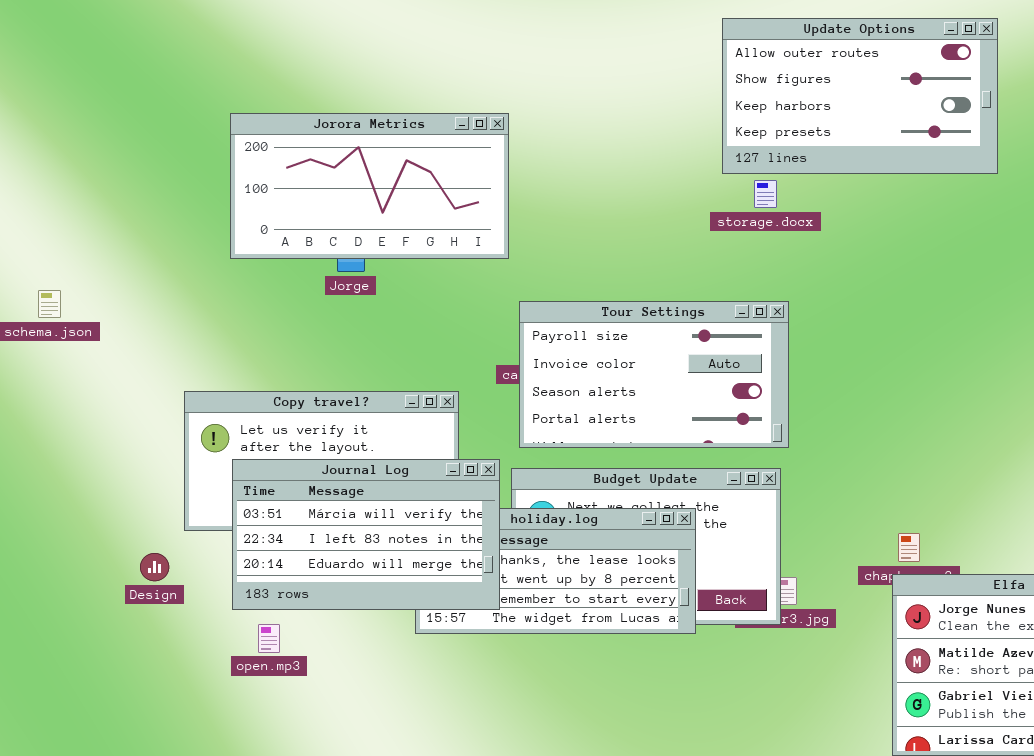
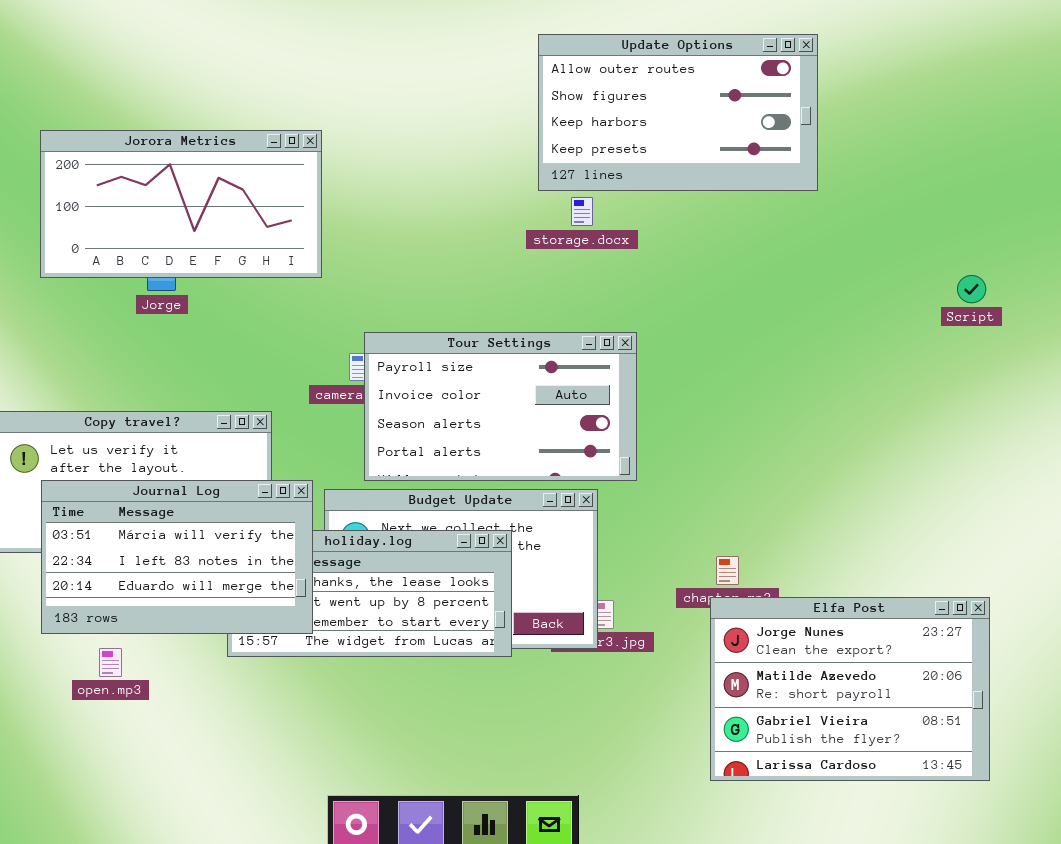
Tour Settings: [519,301,789,448] -> [364,332,637,481], moved
open.mp3: [258,624,280,653] -> [99,648,122,677], moved

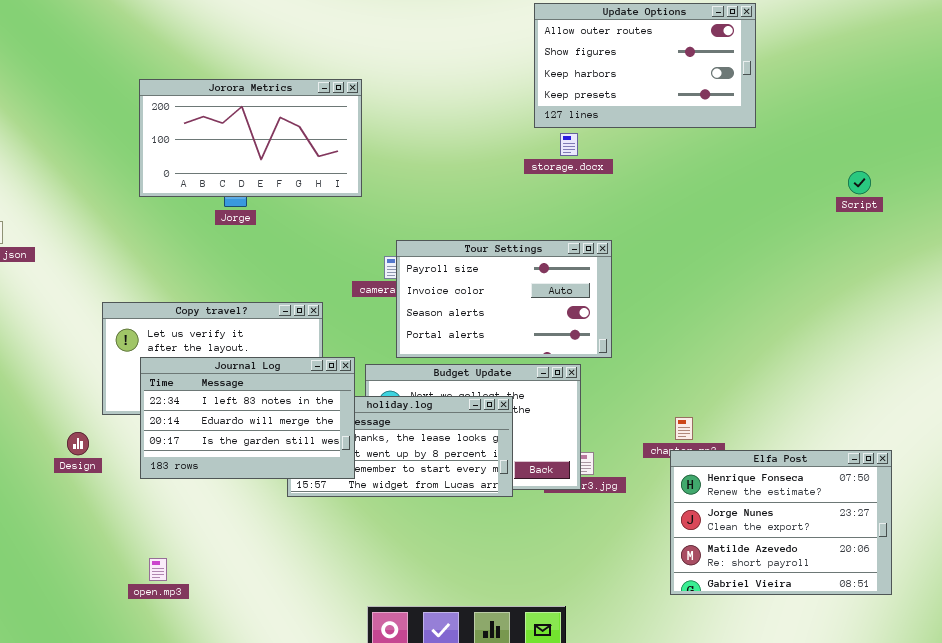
Script: [957,275,986,303] -> [848,171,871,194], moved
Journal Log: [41,480,313,634] -> [140,357,355,479], scrolled down 1 row
Elfa Post: [710,597,990,781] -> [670,450,892,595], scrolled up 1 row
open.mp3: [99,648,122,677] -> [149,558,167,581], moved

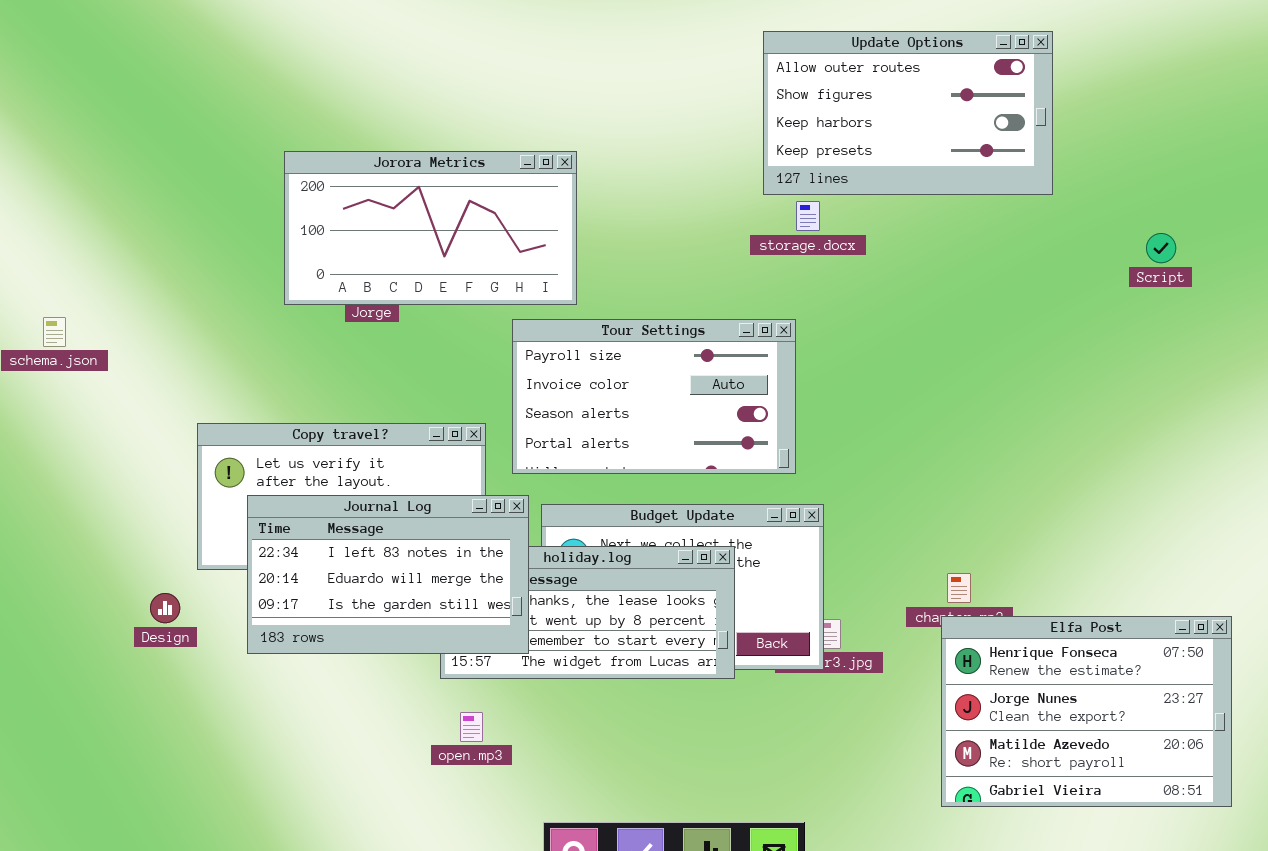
Jorora Metrics: [139,79,362,197] -> [284,151,577,305], moved
Script: [848,171,871,194] -> [1146,233,1176,263], moved
Tour Settings: [396,240,612,358] -> [512,319,796,474], moved
open.mp3: [149,558,167,581] -> [460,712,483,742], moved

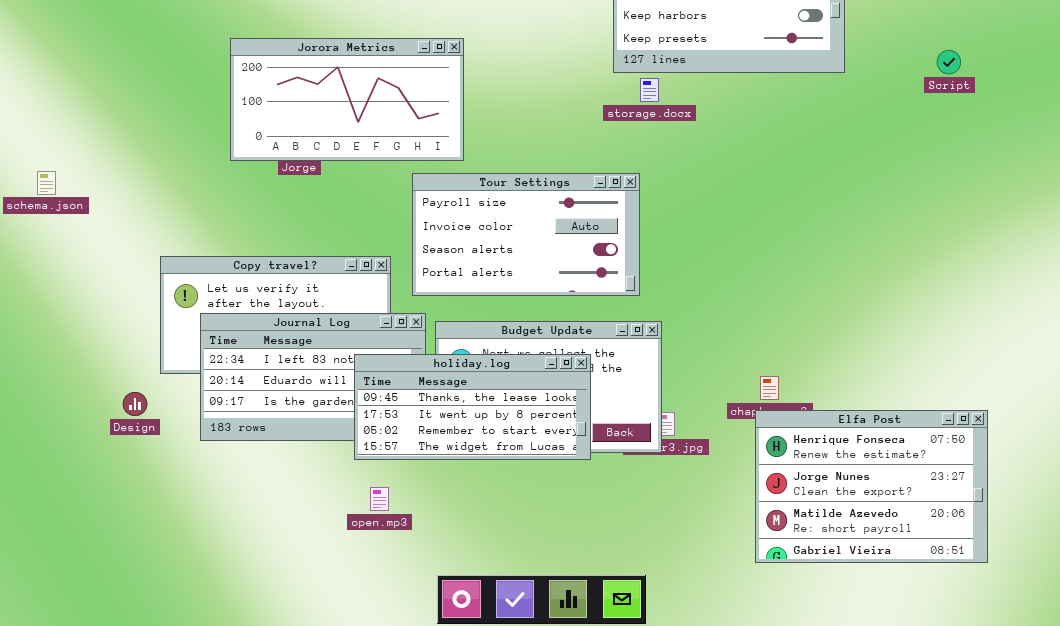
Script: [1146,233,1176,263] -> [937,50,961,74], moved
holiday.log: [440,546,735,679] -> [354,354,591,460], raised

